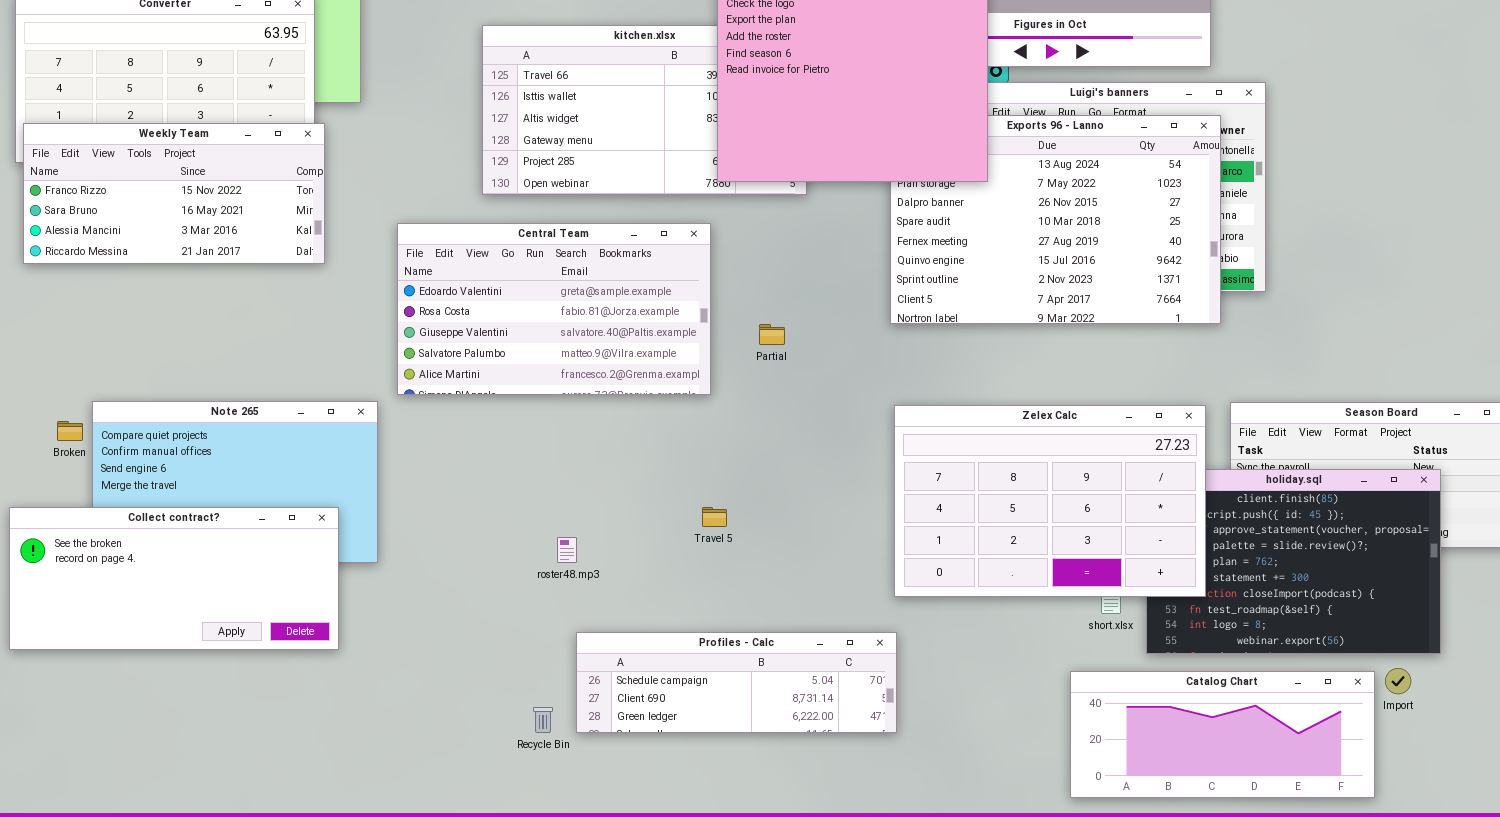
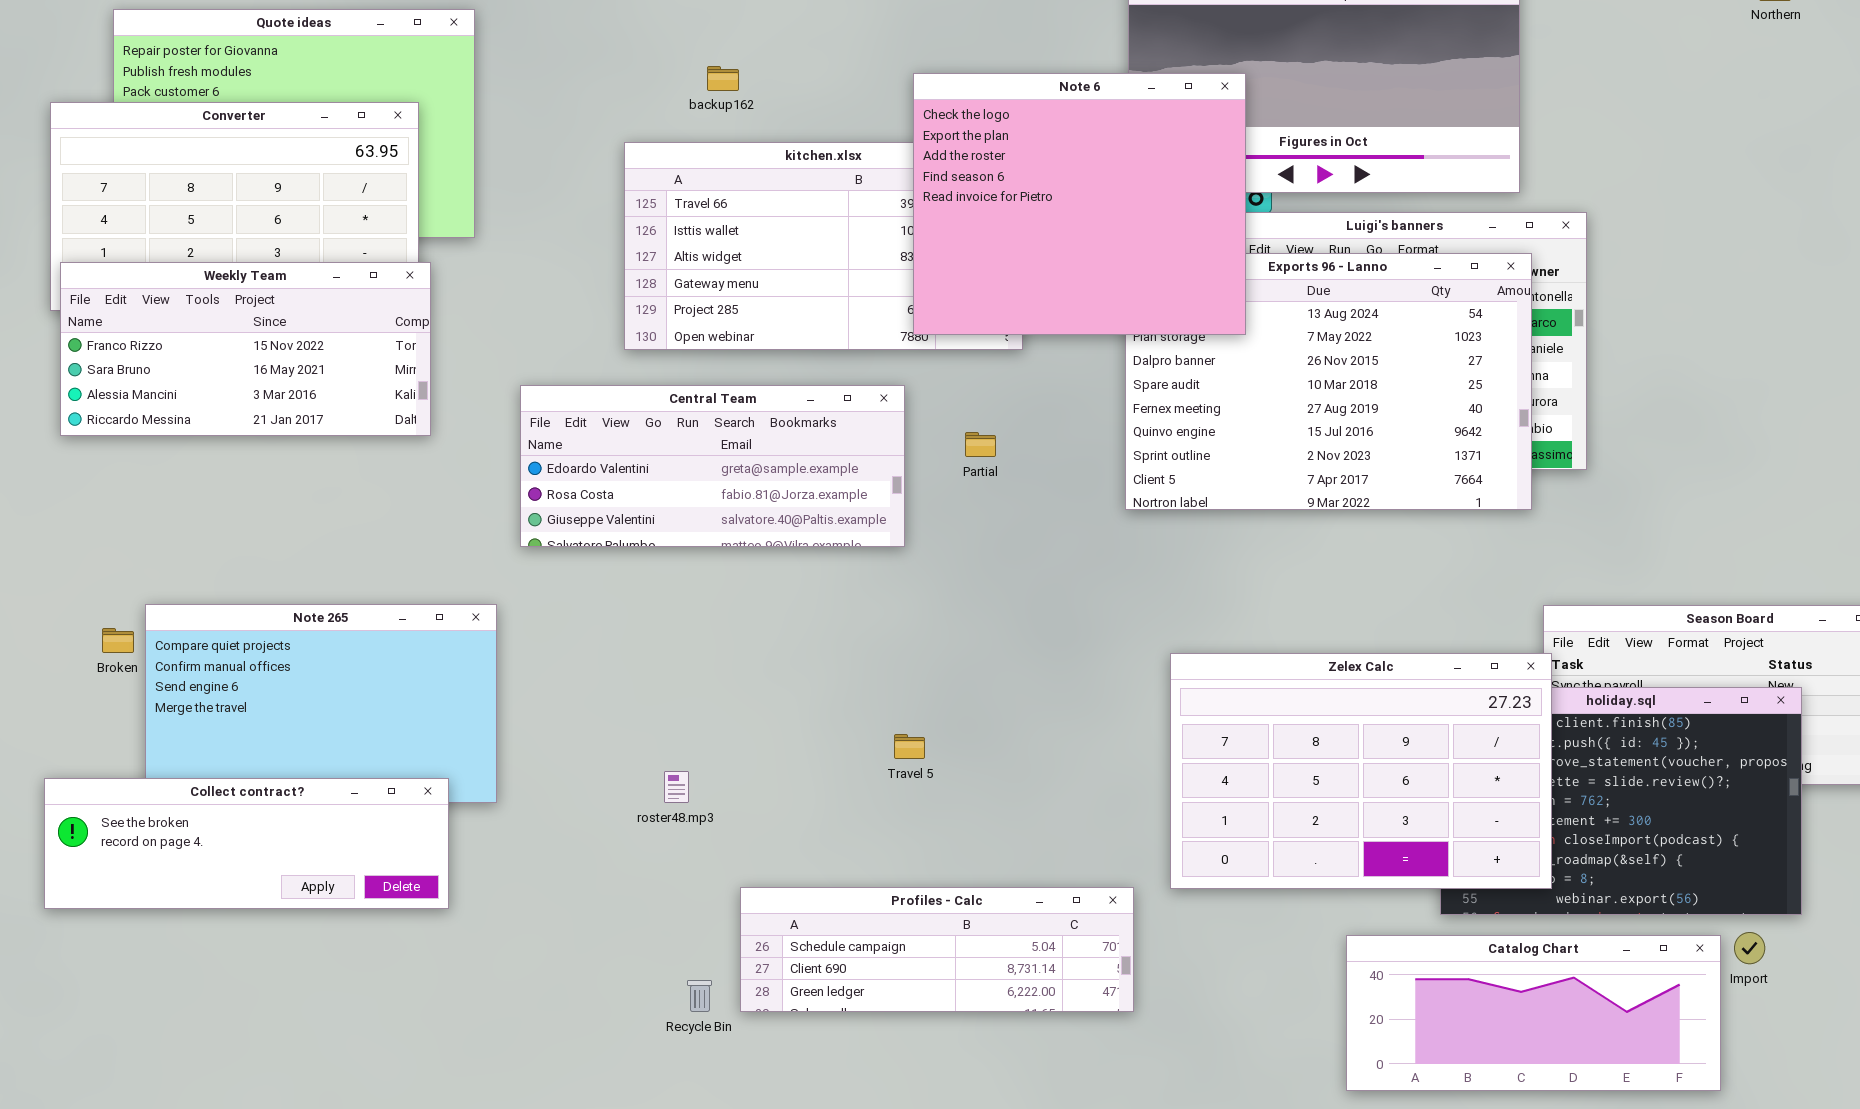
Central Team: [397,223,711,395] -> [520,385,905,547], resized
Partial: [759,324,785,345] -> [965,432,996,457], moved
Zelex Calc: [894,405,1206,597] -> [1170,653,1552,889], moved
Collect contract?: [9,507,339,650] -> [44,778,449,909], resized
roster48.mp3: [557,537,577,563] -> [664,771,689,803], moved

